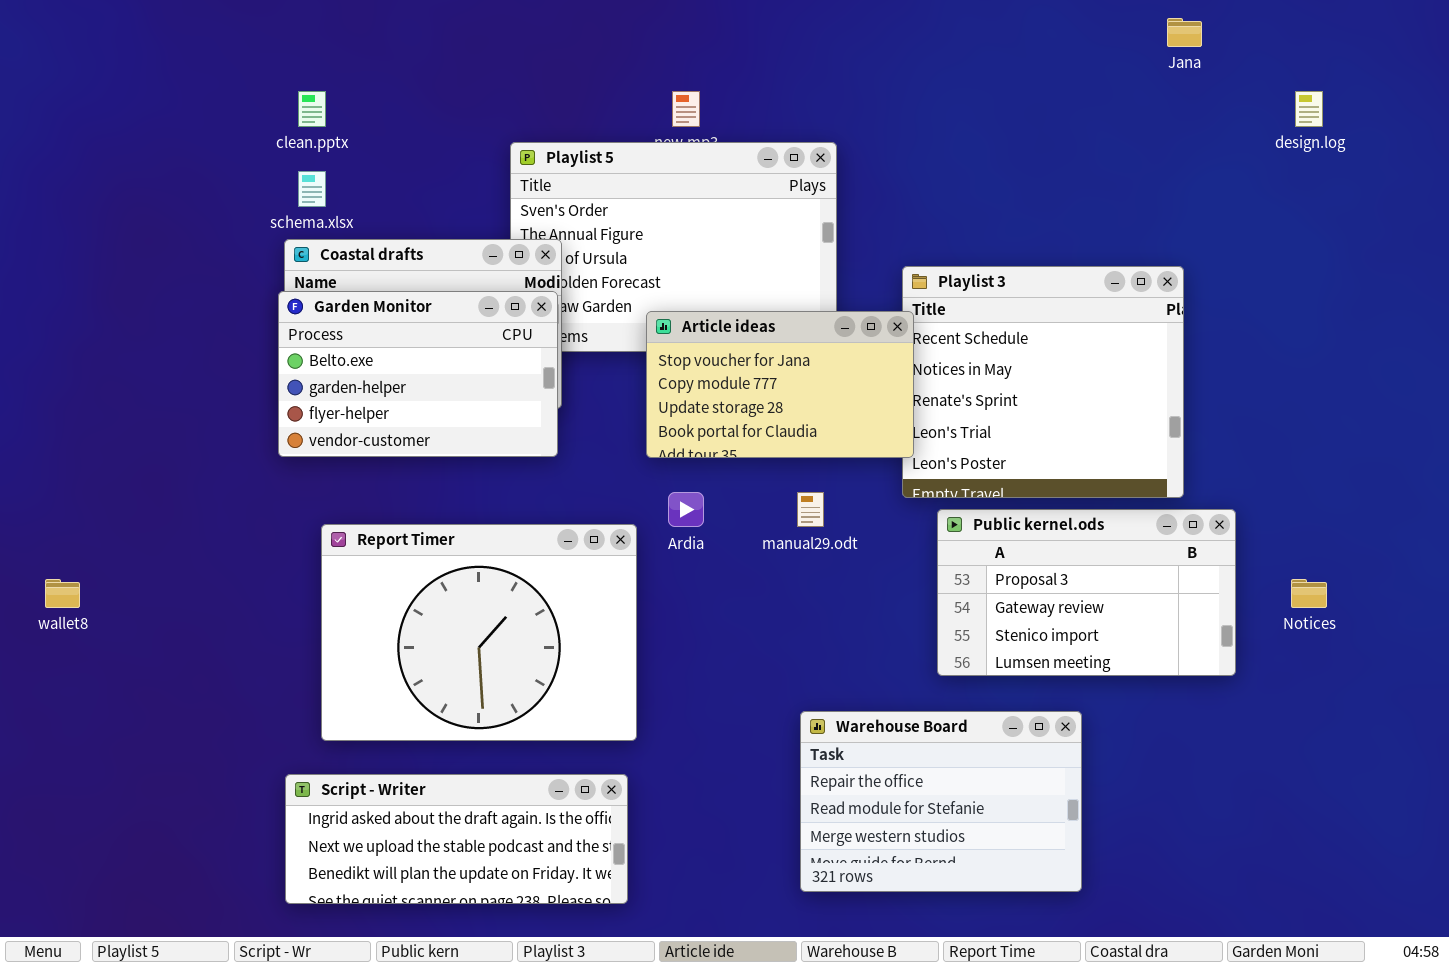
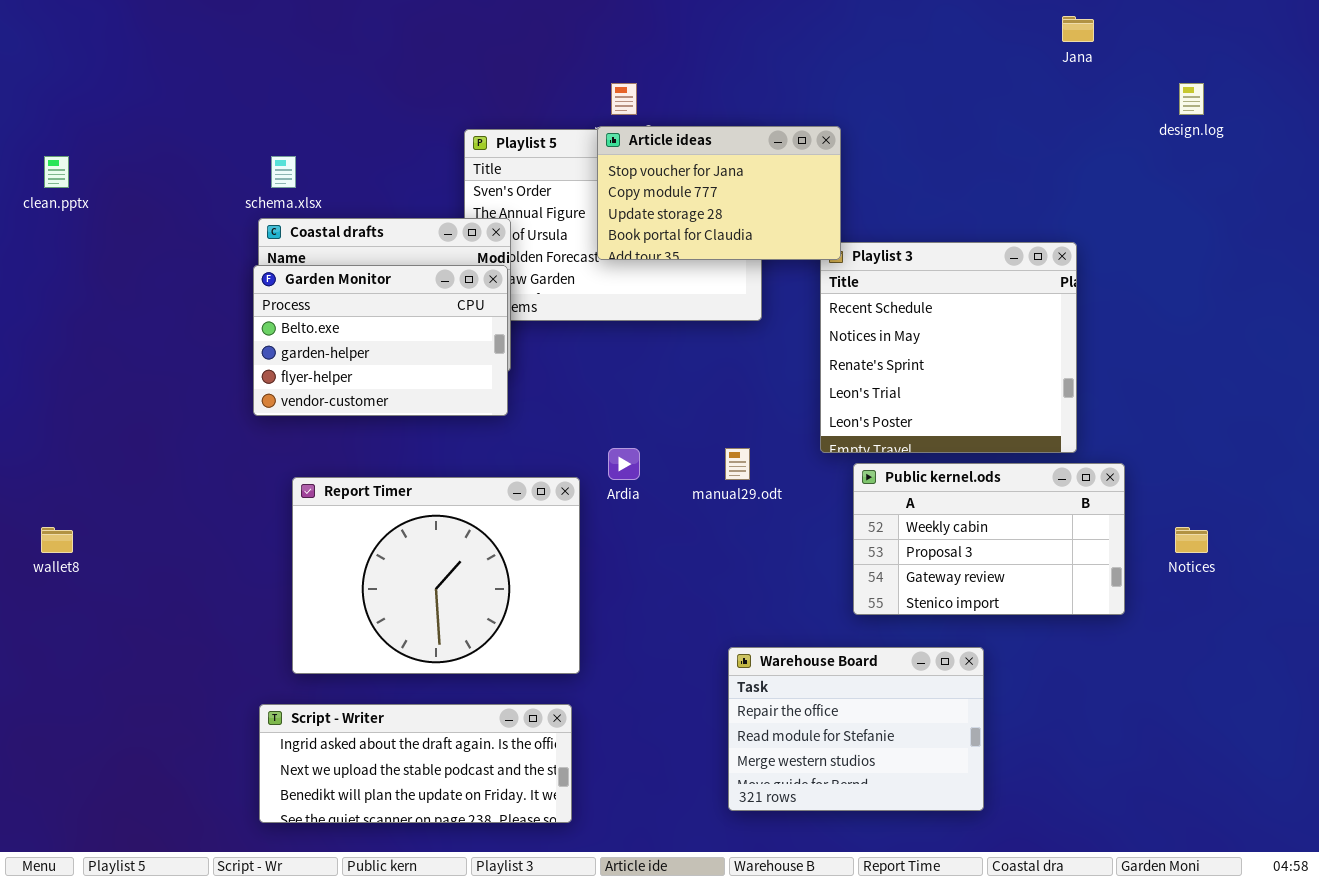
clean.pptx: [298,91,326,127] -> [44,156,69,188], moved
Article ideas: [646,311,914,458] -> [597,126,841,260], moved
Public kernel.ods: [937,509,1236,676] -> [853,463,1125,615], scrolled up 1 row

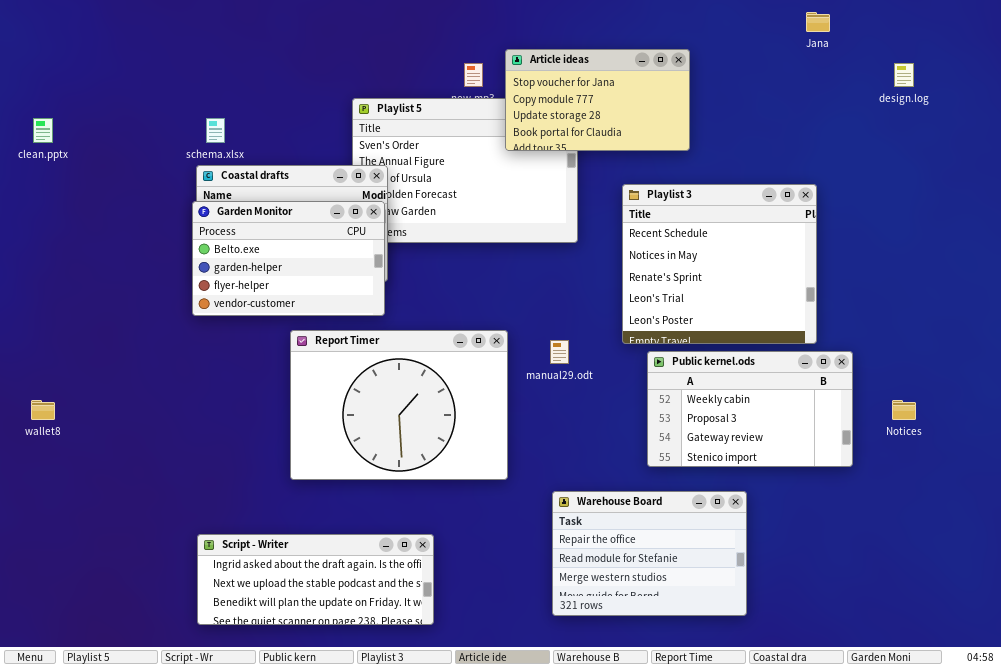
Article ideas: [597,126,841,260] -> [505,49,690,151], moved
Report Timer: [292,477,580,674] -> [290,330,508,480], moved

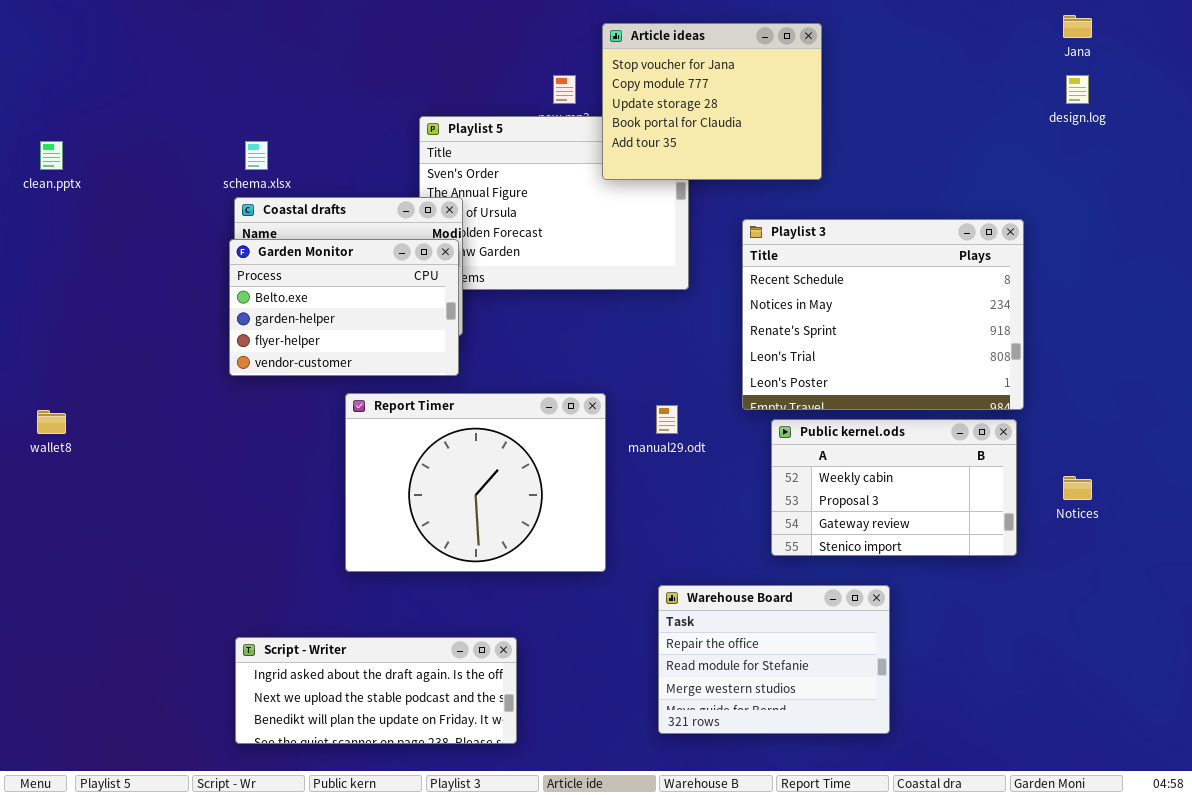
Jana: [806,12,830,32] -> [1063,15,1092,38], moved
Article ideas: [505,49,690,151] -> [602,23,822,180], resized
Playlist 3: [622,184,817,344] -> [742,219,1024,410], resized
wallet8: [31,400,55,420] -> [37,410,66,434], moved

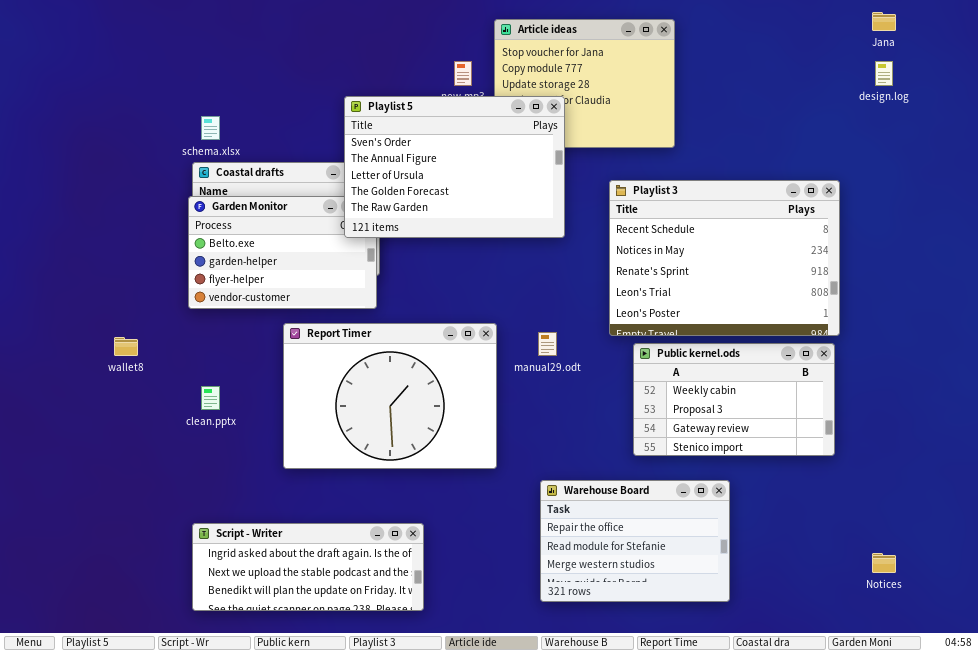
Playlist 5: [419,116,689,290] -> [344,96,565,238], raised
clean.pptx: [40,141,63,170] -> [201,386,220,410], moved
wallet8: [37,410,66,434] -> [114,337,138,356], moved
Notices: [1063,476,1092,500] -> [872,553,896,573], moved

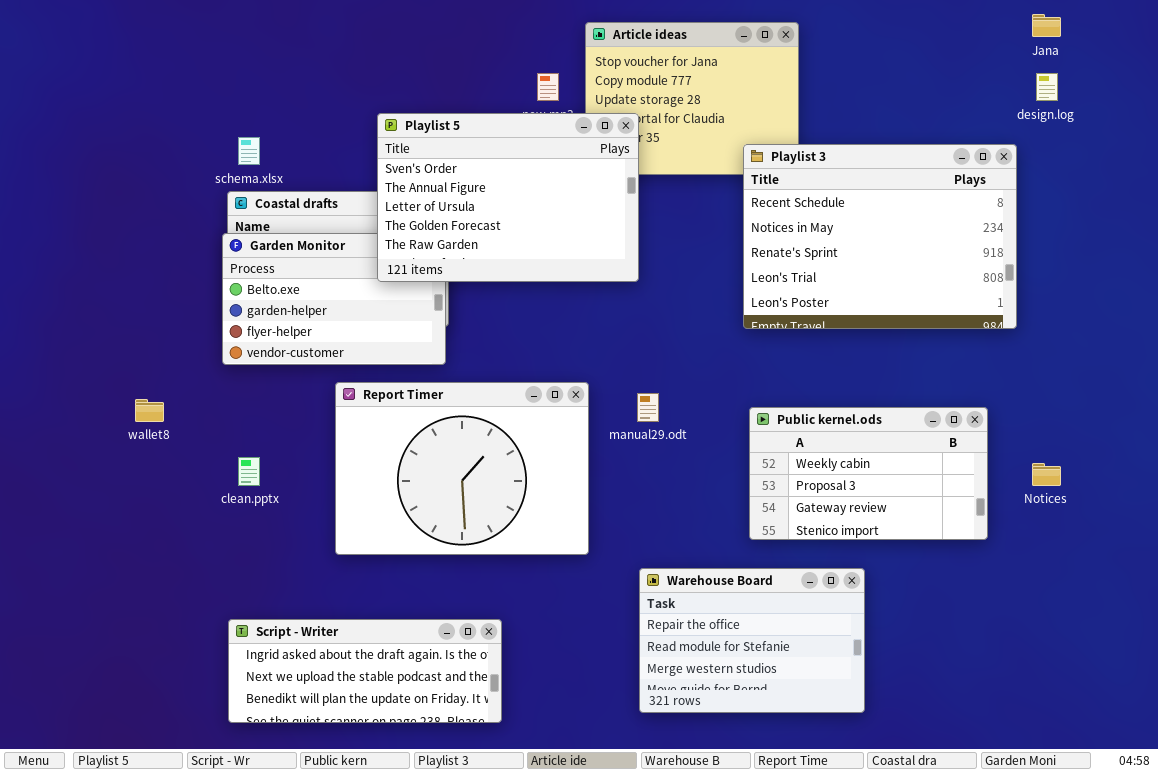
Playlist 5: [344,96,565,238] -> [377,113,639,282], moved
Playlist 3: [609,180,840,336] -> [743,144,1017,329], moved
Notices: [872,553,896,573] -> [1032,463,1061,486], moved

